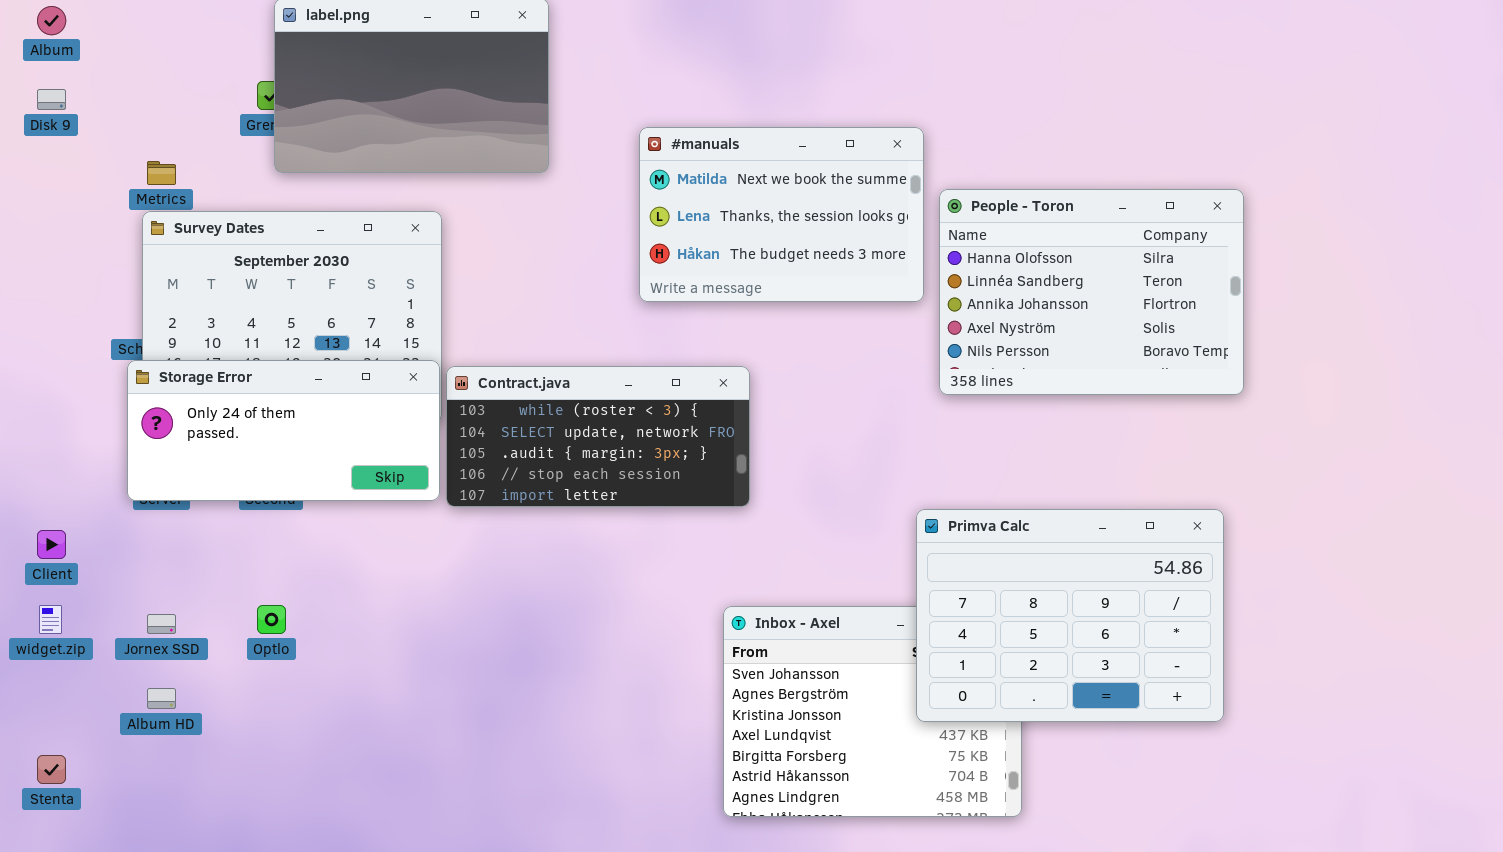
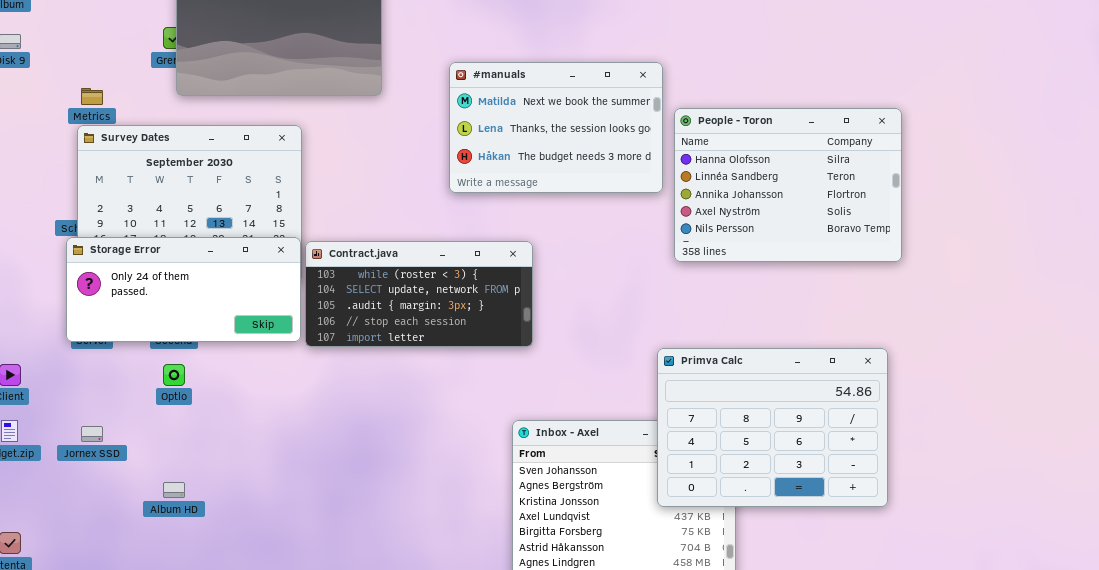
Optlo: [257,605,286,634] -> [163,364,185,386], moved
Album HD: [147,688,176,709] -> [163,482,185,498], moved

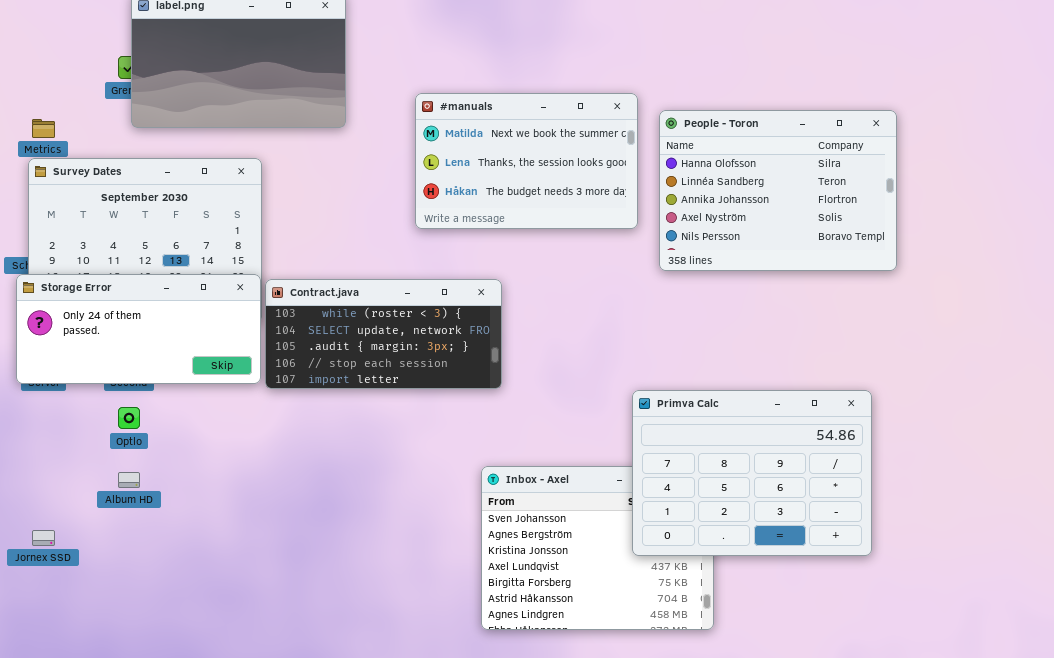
People - Toron: [674,108,902,262] -> [659,110,897,271], moved
Jornex SSD: [81,426,103,442] -> [32,530,55,546], moved
Album HD: [163,482,185,498] -> [118,472,140,488], moved

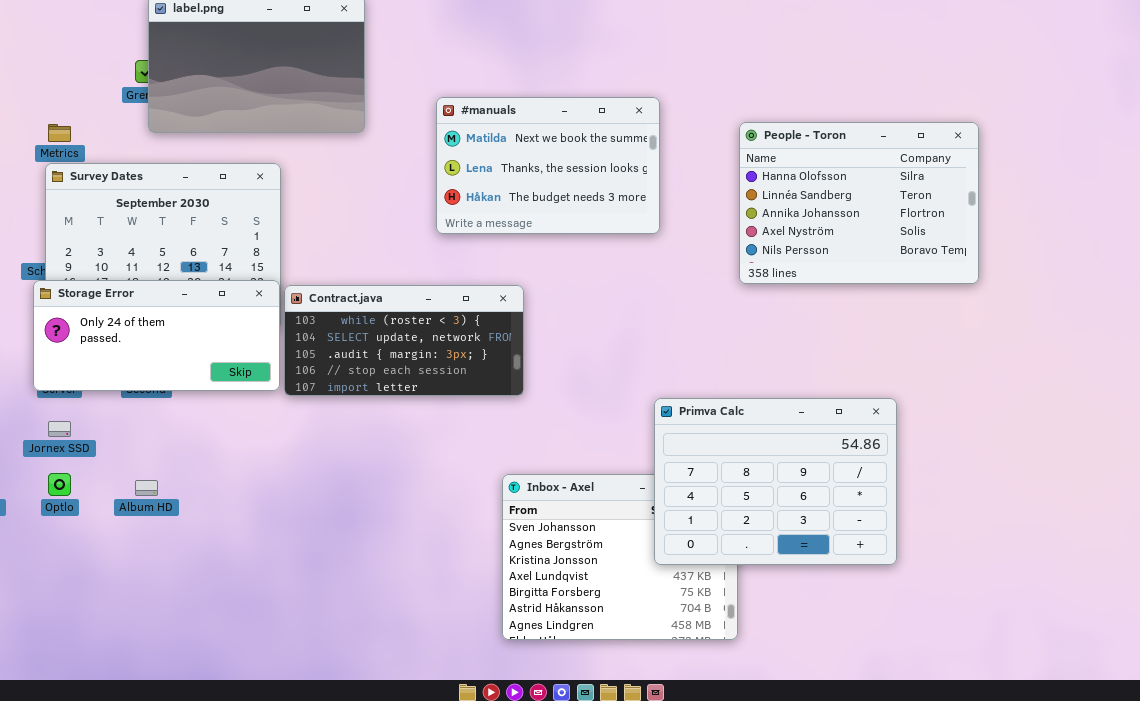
People - Toron: [659,110,897,271] -> [739,122,979,284], moved
Optlo: [118,407,140,429] -> [48,473,71,496], moved
Jornex SSD: [32,530,55,546] -> [48,421,71,437], moved

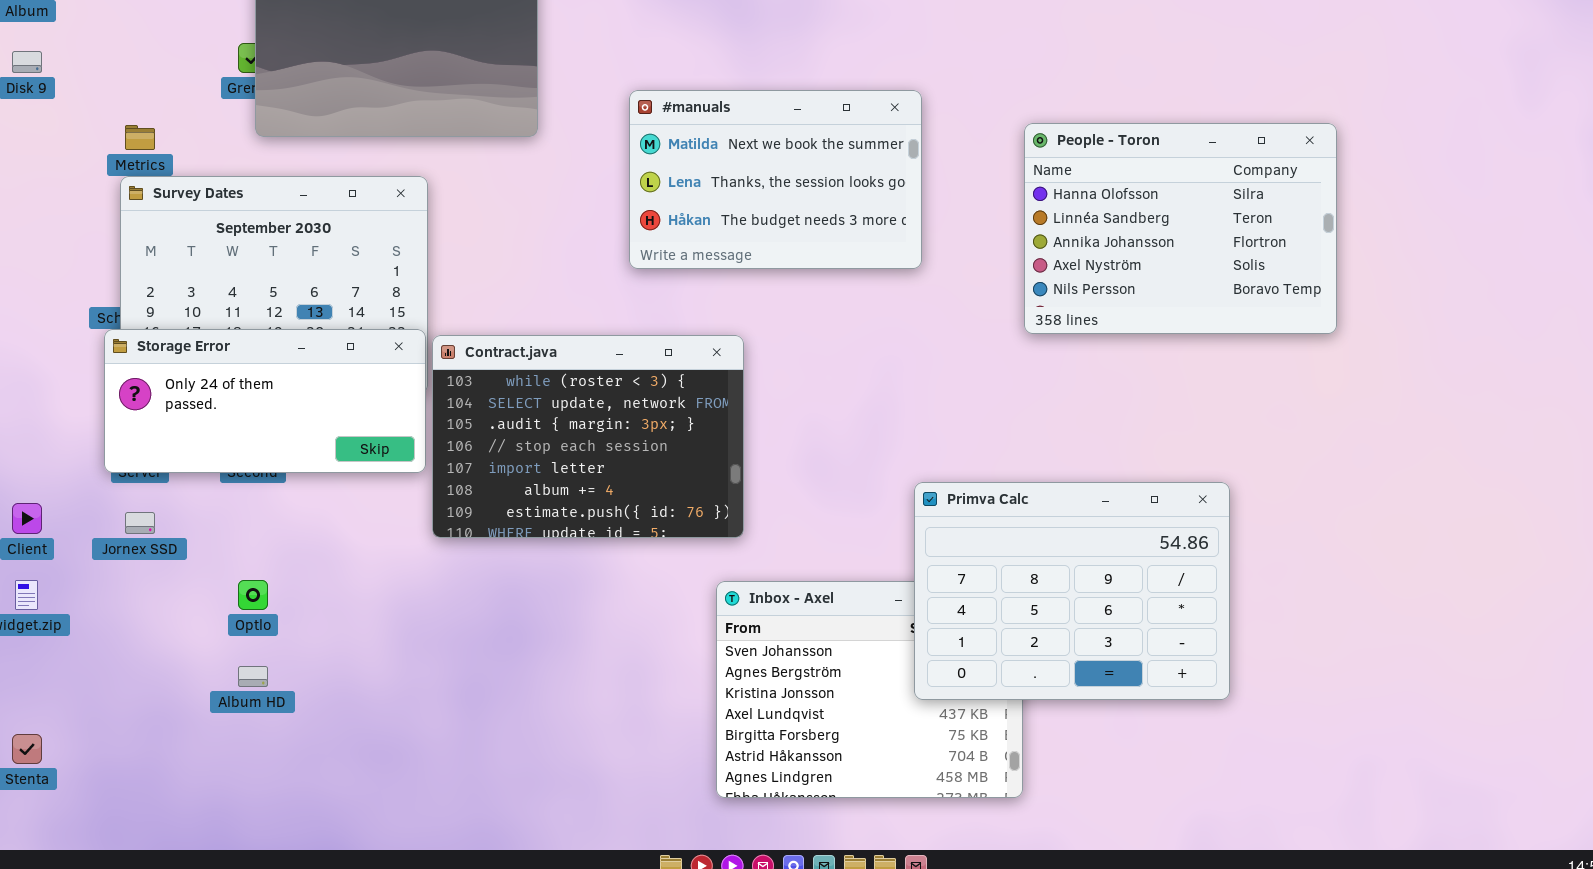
Contract.java: [284,285,524,396] -> [432,335,744,538], resized
Optlo: [48,473,71,496] -> [238,580,268,610], moved
Album HD: [135,480,158,496] -> [238,666,268,687], moved

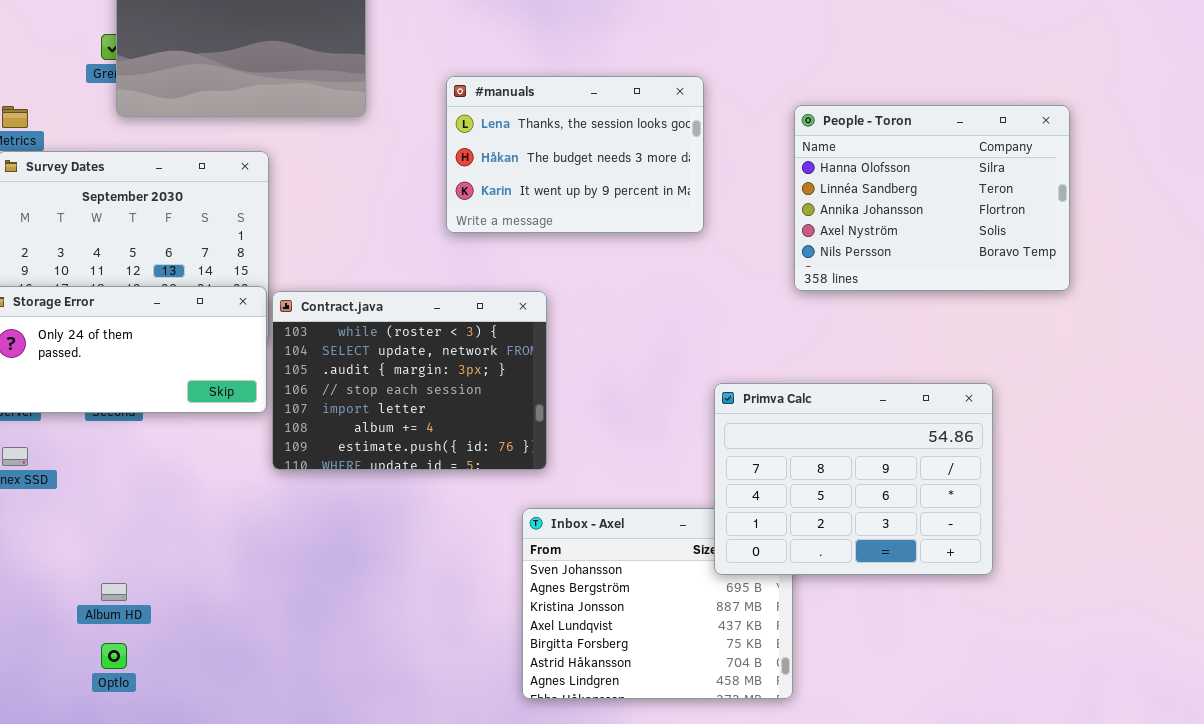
#manuals: [629,90,922,269] -> [446,76,704,233], scrolled down 1 row
Primva Calc: [914,482,1230,700] -> [714,383,993,575], moved
Optlo: [238,580,268,610] -> [101,643,127,669], moved

